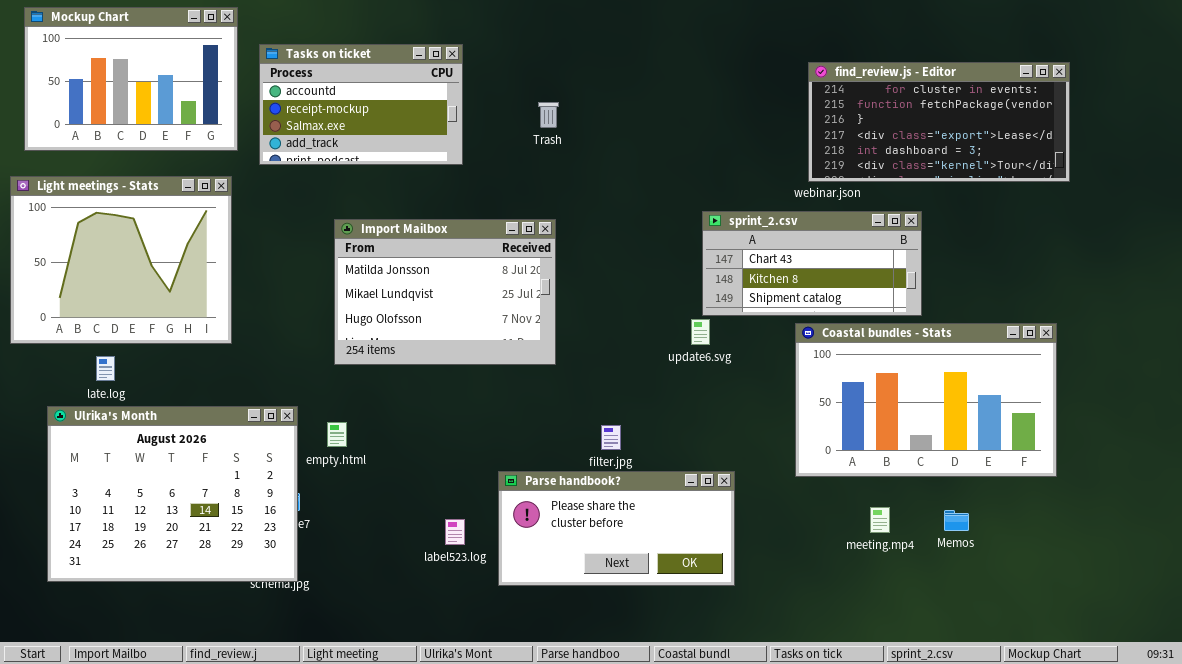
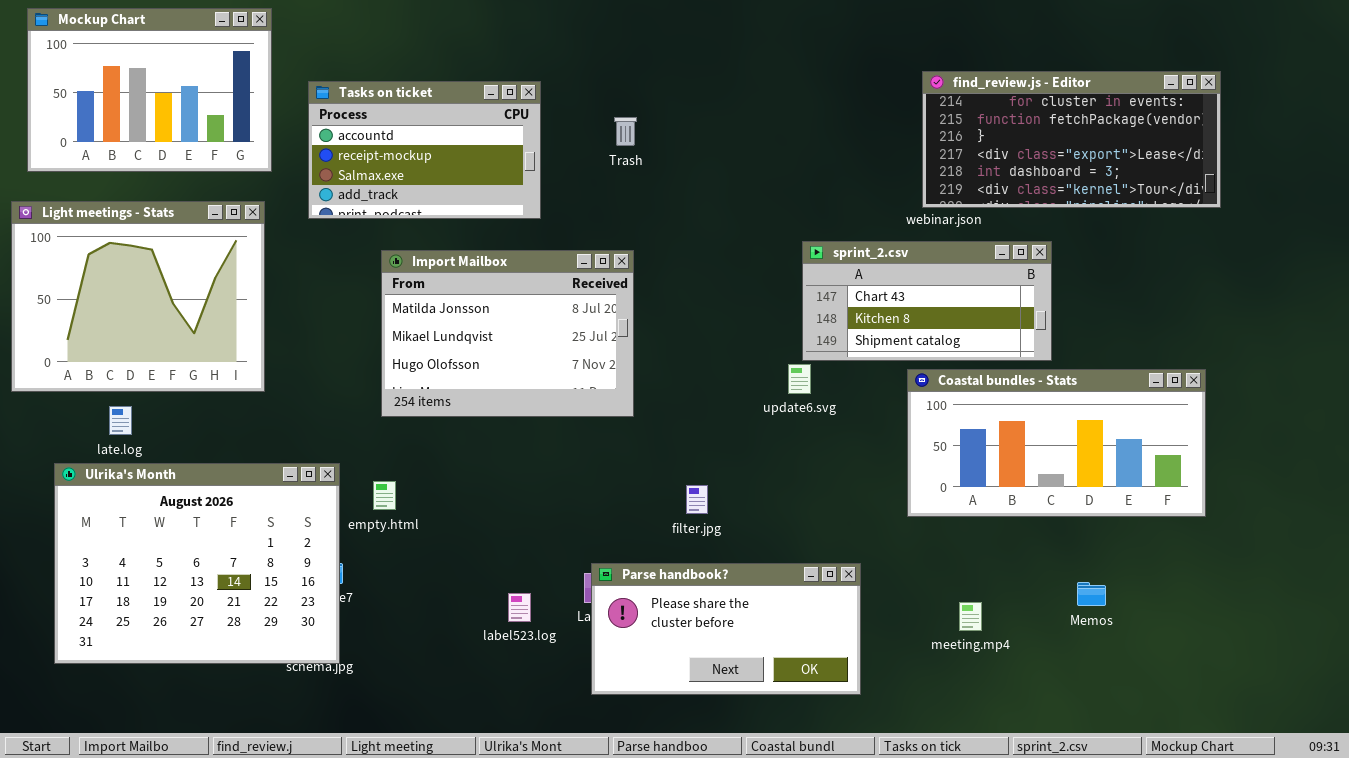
Tasks on ticket: [259,44,463,165] -> [308,81,541,219], moved
Coastal bundles - Stats: [795,323,1057,477] -> [907,369,1206,517], resized
Parse handbook?: [498,471,735,586] -> [591,563,861,695], moved
meeting.mp4: [870,507,890,533] -> [959,602,982,631], moved

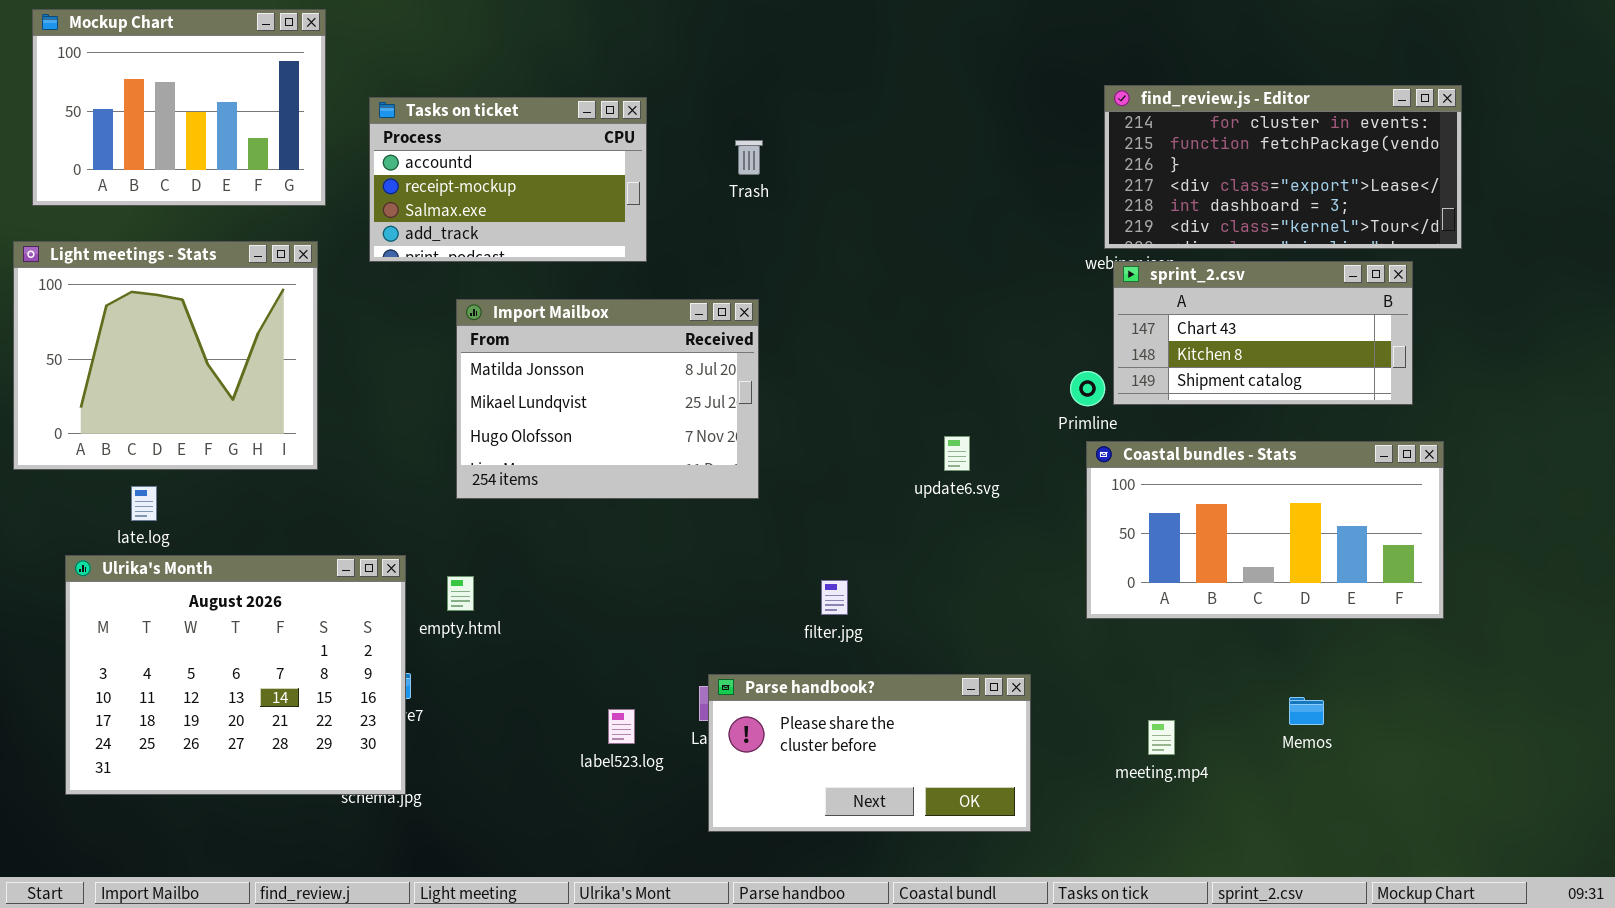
sprint_2.csv: [802,241,1052,361] -> [1113,261,1413,405], moved

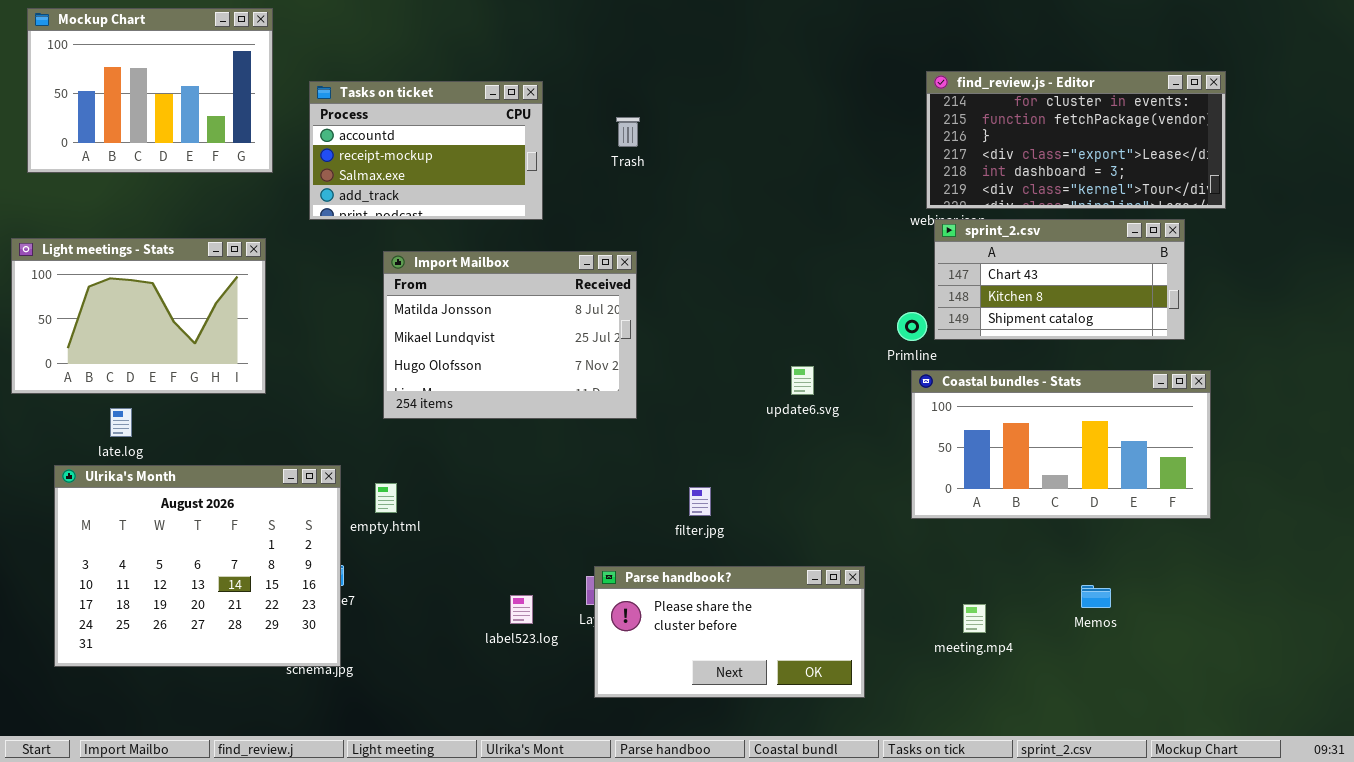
Light meetings - Stats: [13,241,318,470] -> [11,238,266,394], resized

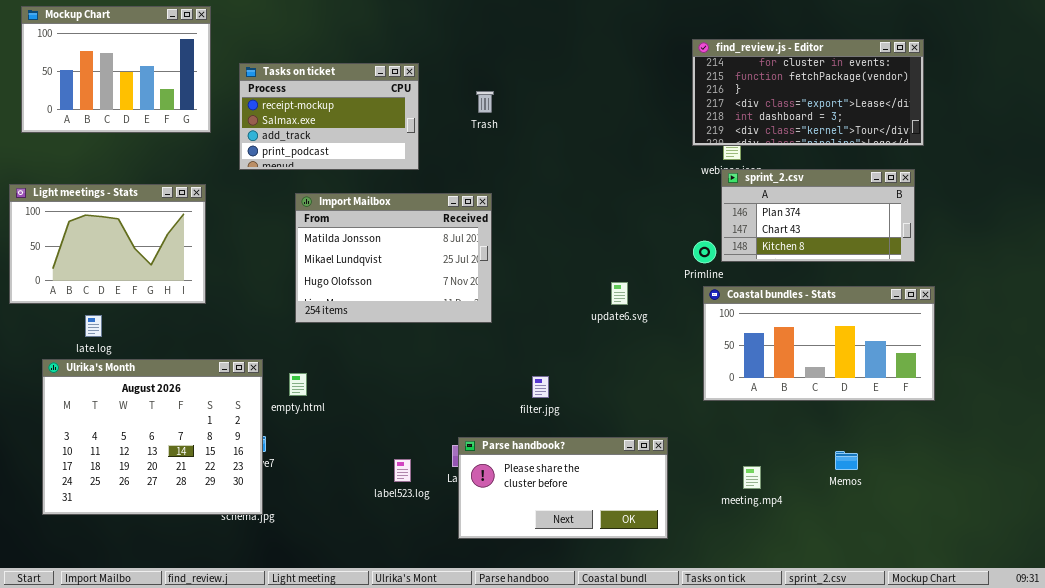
find_review.js - Editor: [926,71,1226,209] -> [692,39,924,146], moved
Tasks on ticket: [309,81,543,220] -> [239,63,419,170], scrolled down 1 row
sprint_2.csv: [934,219,1185,340] -> [721,169,915,262], scrolled up 1 row

